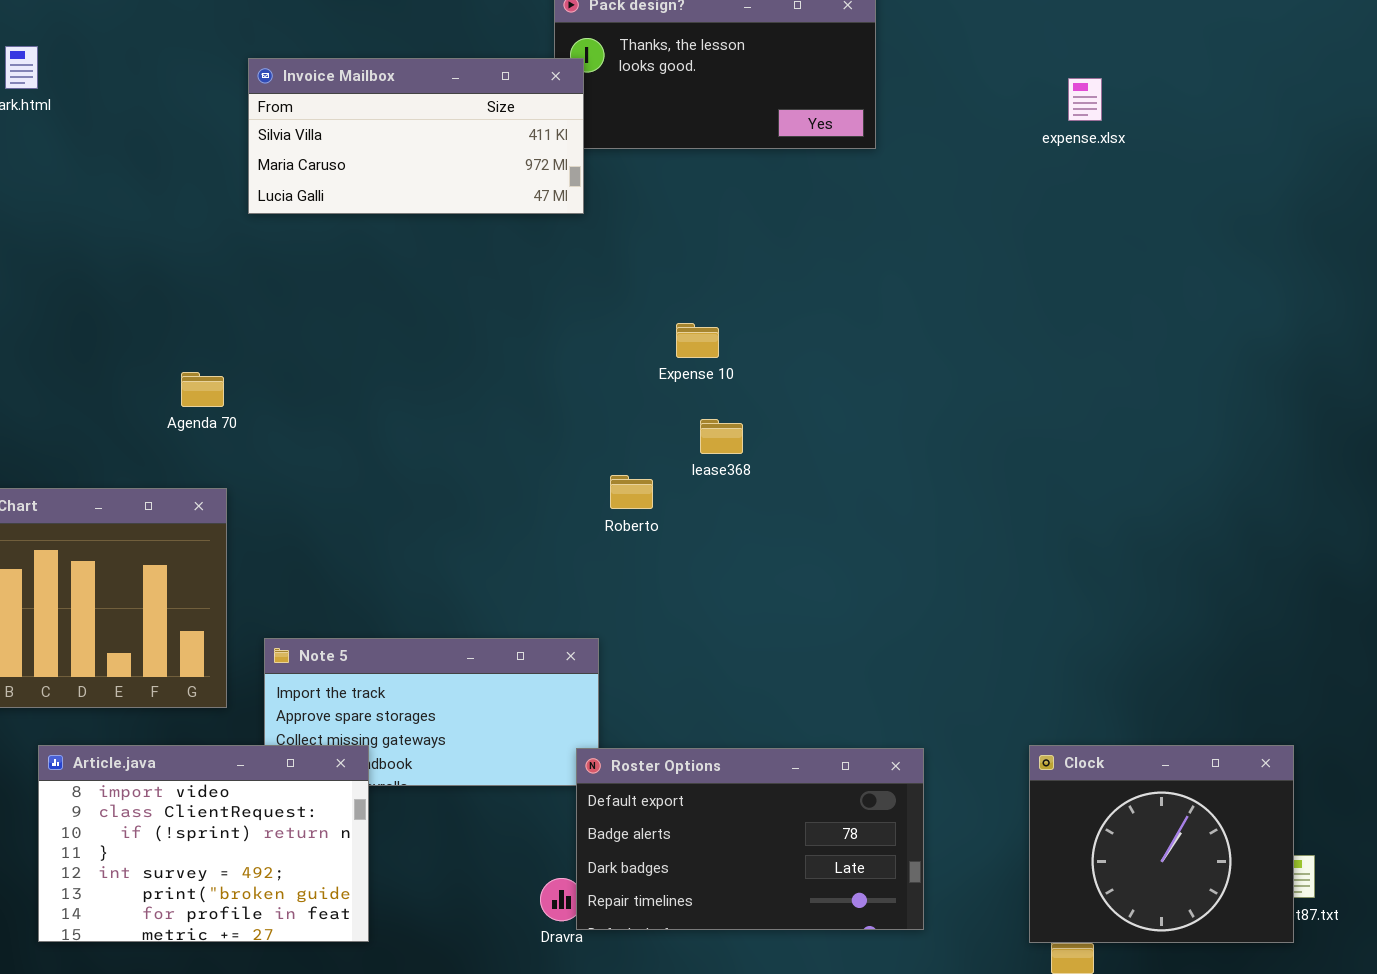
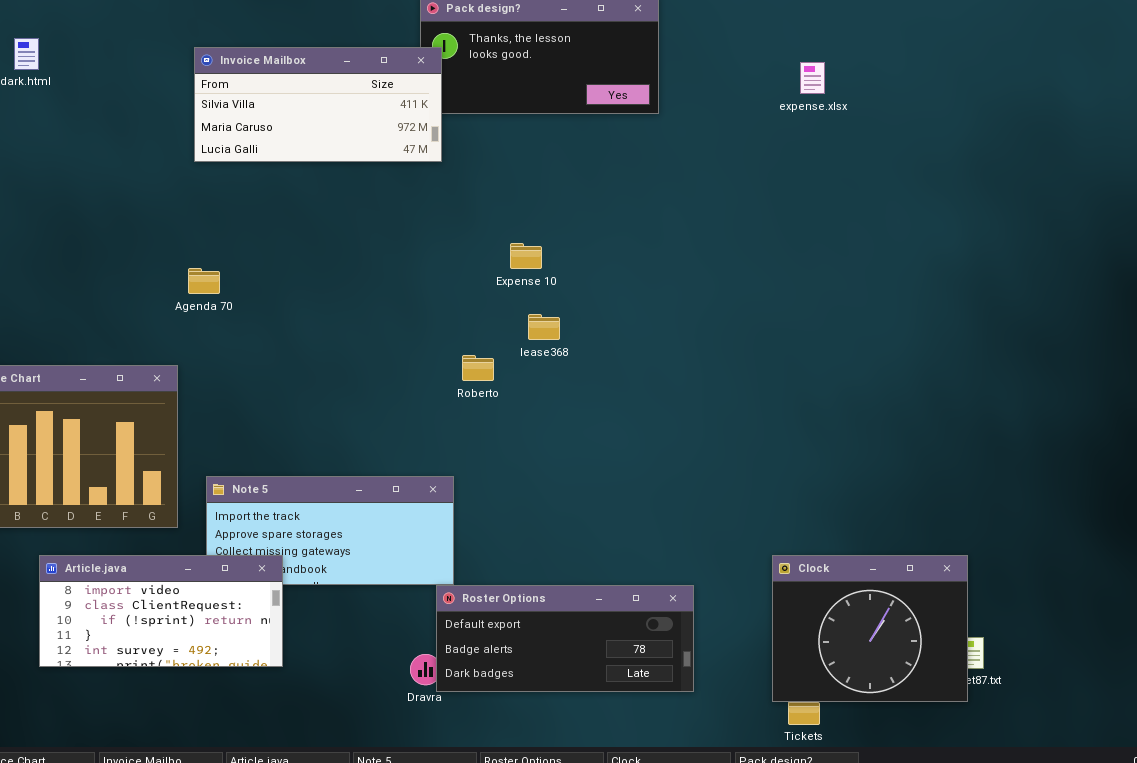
Agenda 70: [181,372,224,407] -> [188,268,220,294], moved
Article.java: [38,745,369,942] -> [39,555,283,667], resized
Roster Options: [576,748,924,930] -> [436,585,694,692], resized

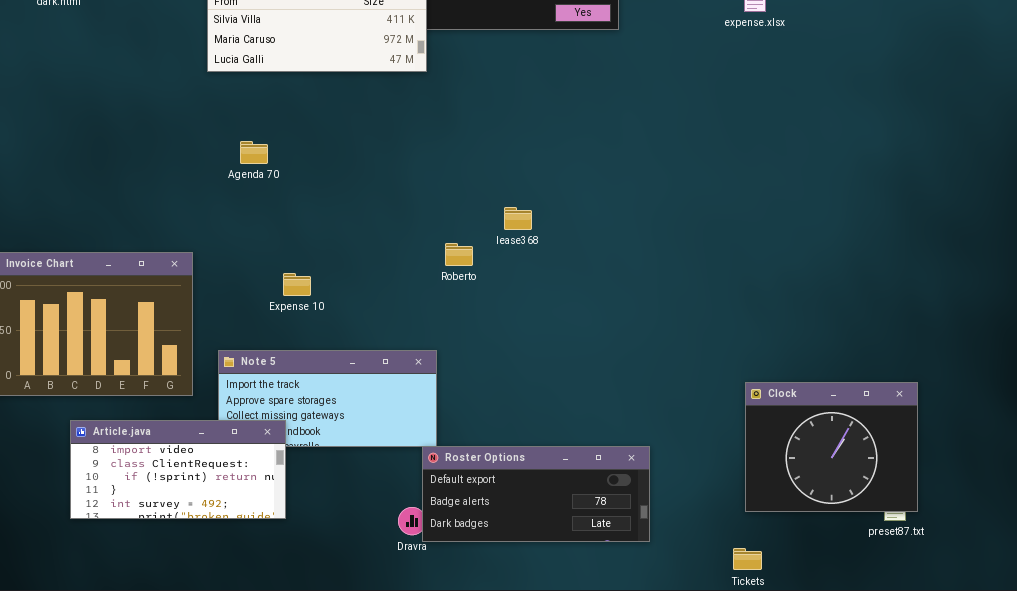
Expense 10: [510,243,542,269] -> [283,273,311,296], moved
Agenda 70: [188,268,220,294] -> [240,141,268,164], moved
Clock: [772,555,968,702] -> [745,382,918,512], moved

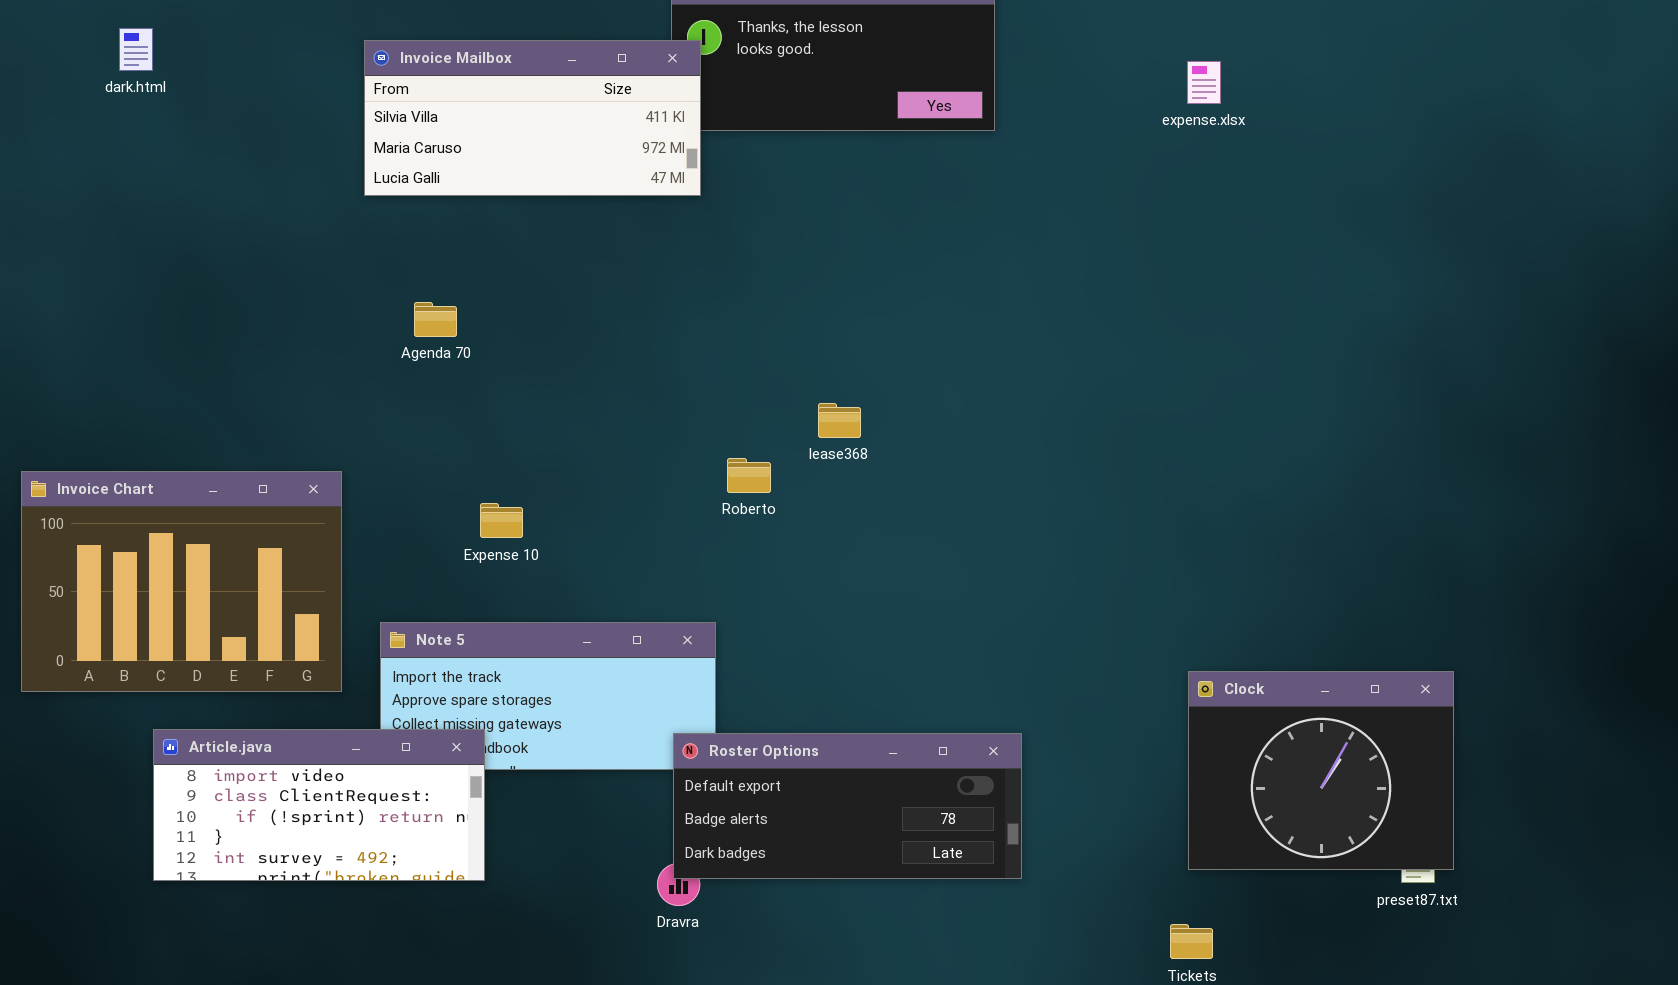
Roster Options: [422,446,650,542] -> [673,733,1022,879], moved

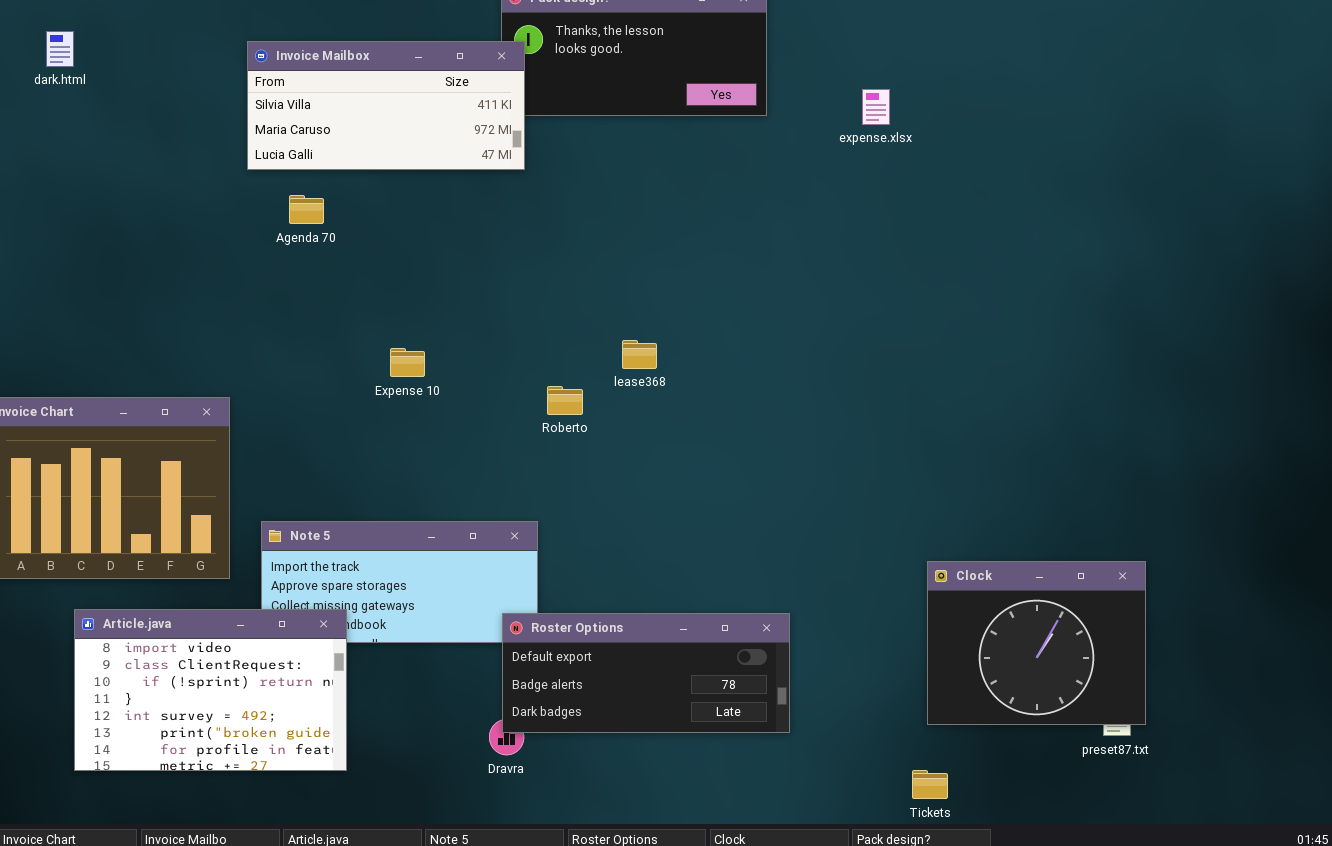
expense.xlsx: [1187,61,1221,104] -> [862,89,890,125], moved
Agenda 70: [414,302,457,337] -> [289,195,324,224], moved
Expense 10: [480,503,523,538] -> [390,348,425,377], moved
Article.java: [153,729,485,881] -> [74,609,347,771], resized

